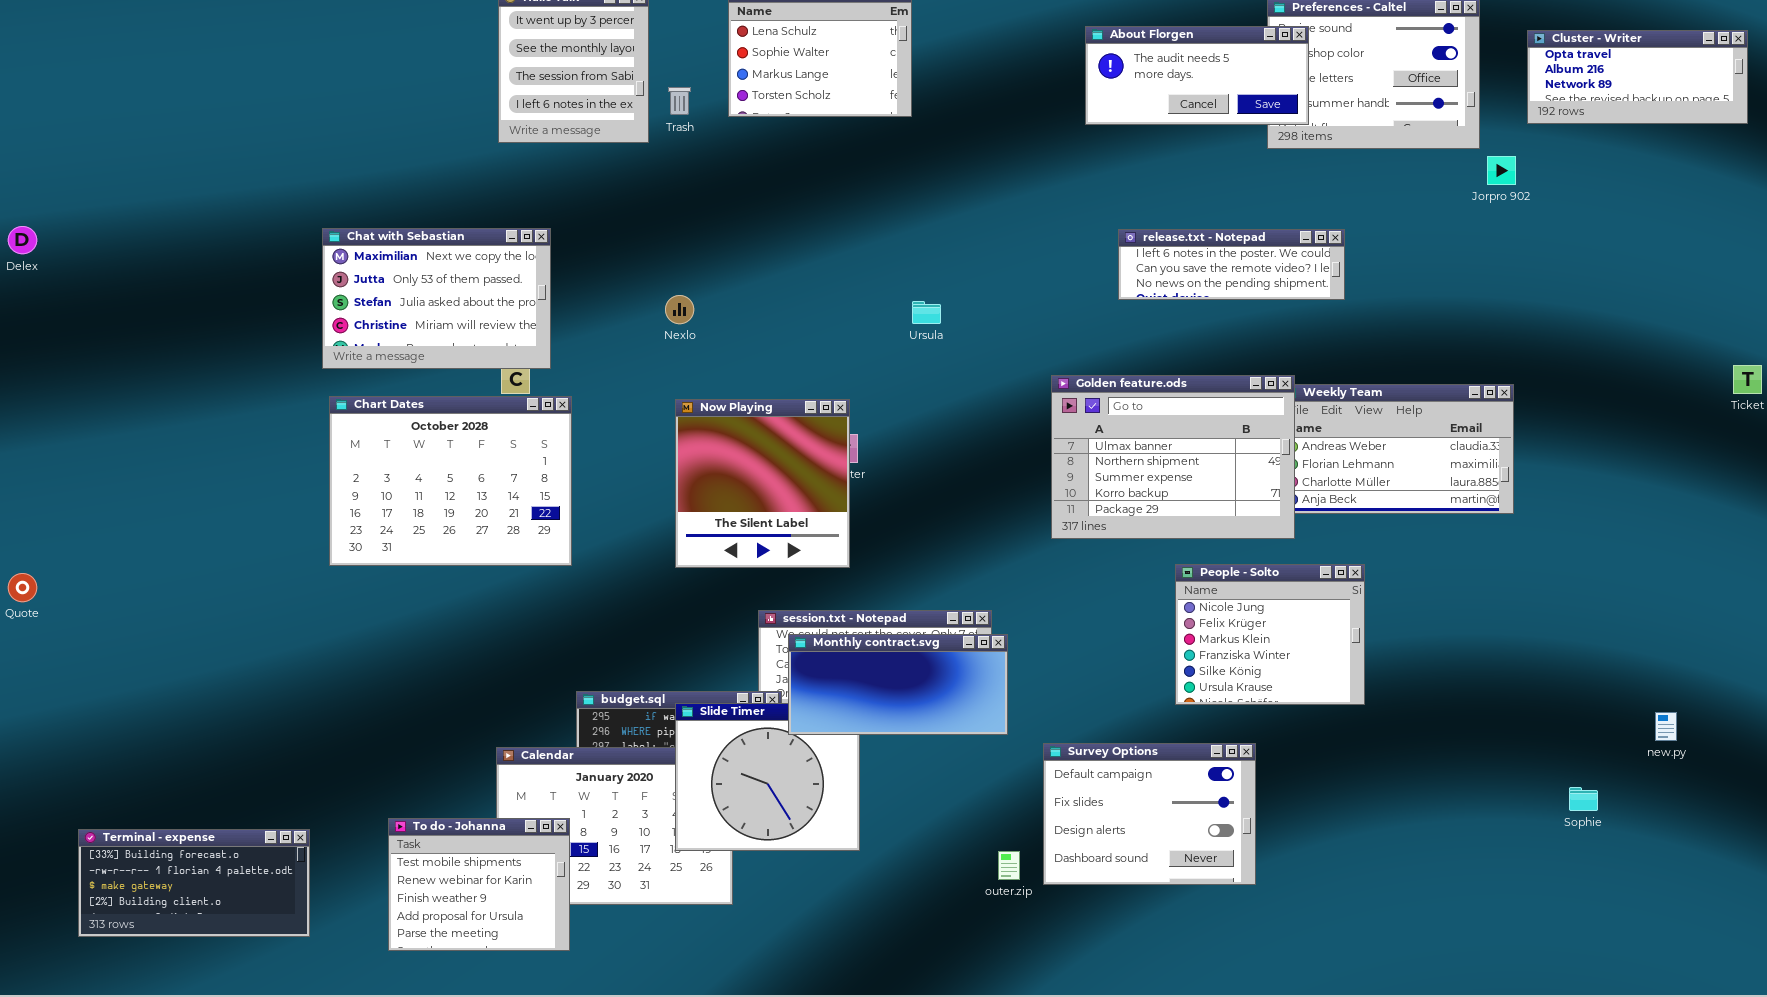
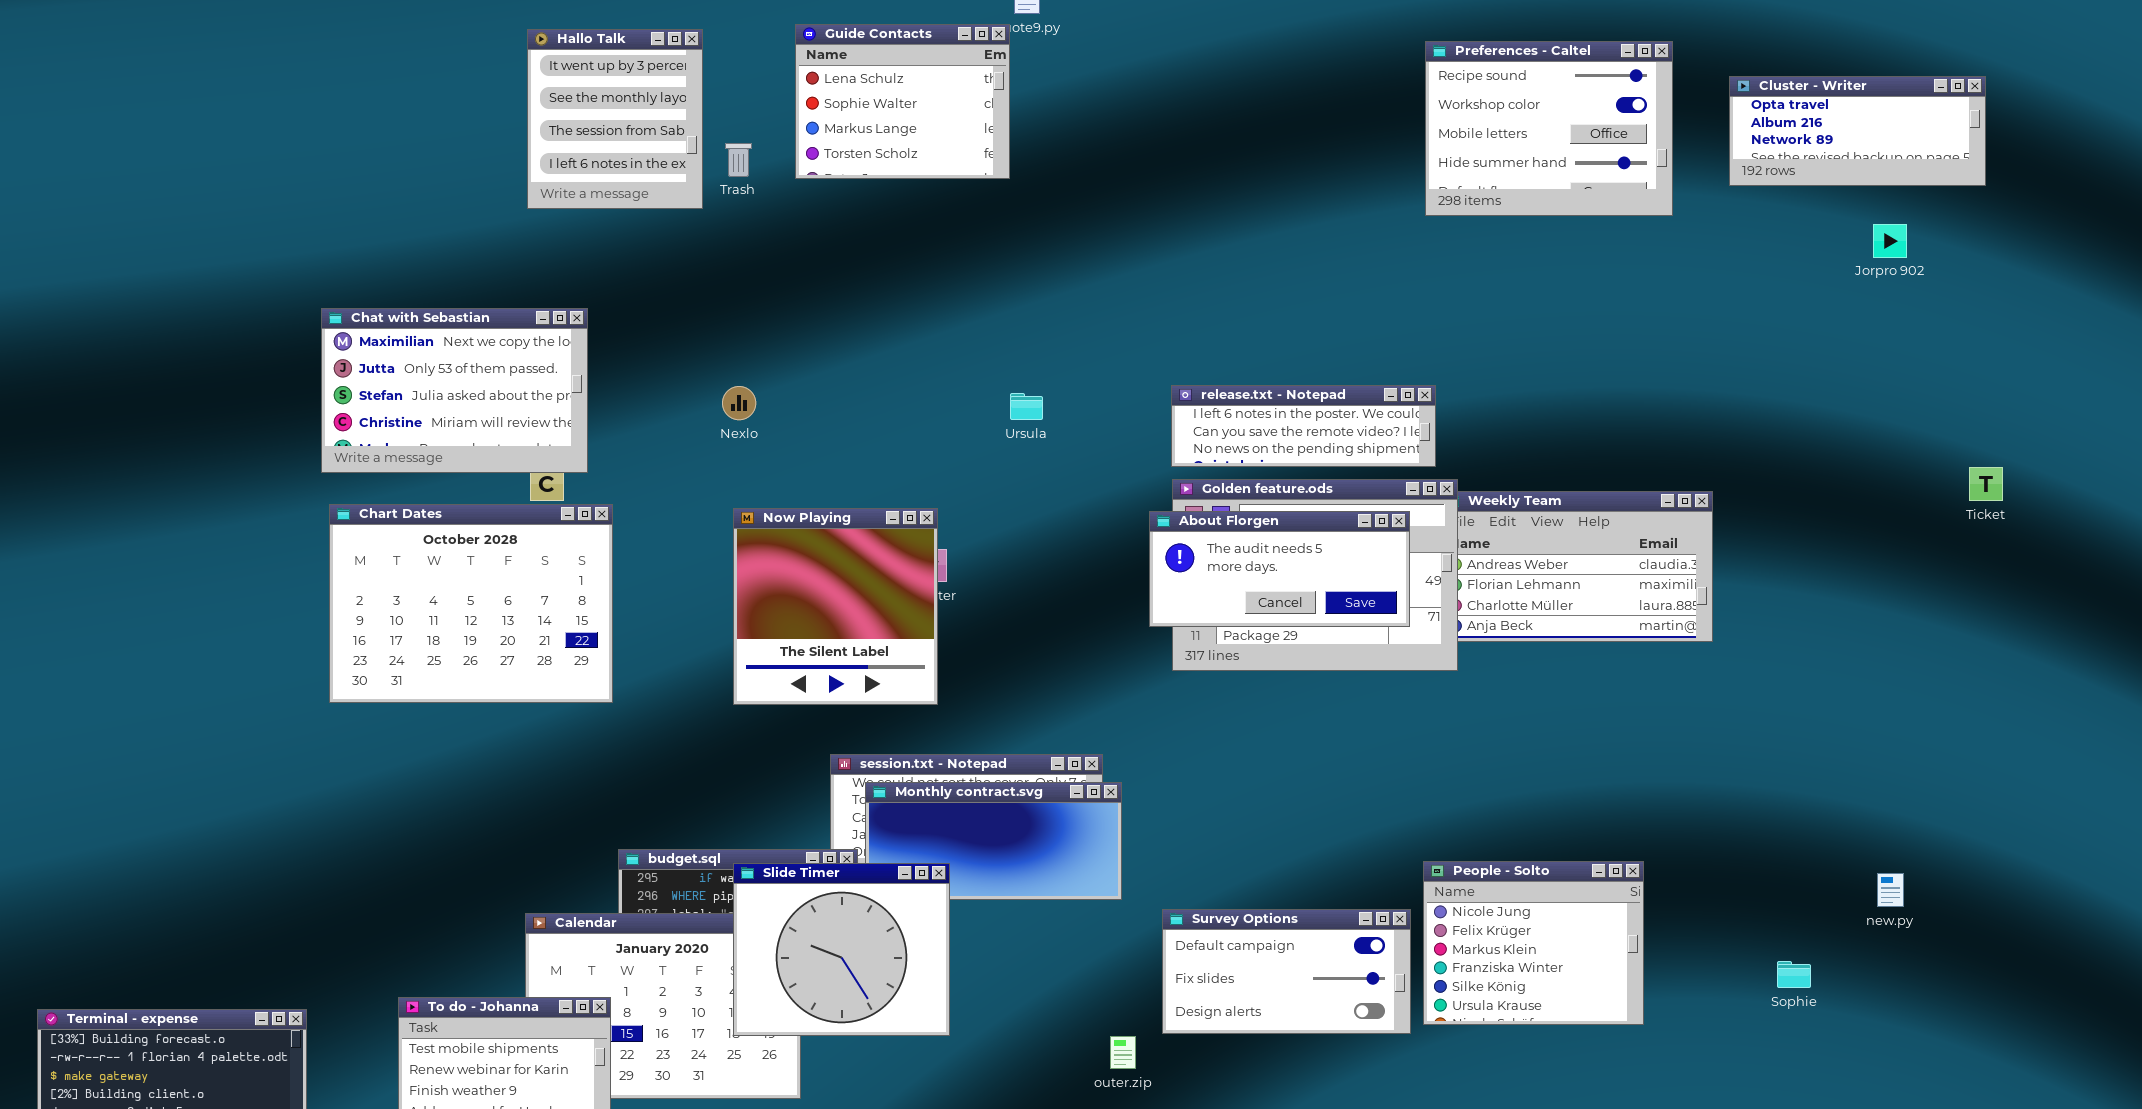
About Florgen: [1085,26,1309,125] -> [1149,511,1410,627], moved
Jorpro 902: [1487,156,1516,185] -> [1873,224,1907,258], moved
release.txt - Notepad: [1118,229,1345,300] -> [1171,385,1436,467], moved
People - Solto: [1175,564,1365,705] -> [1423,861,1644,1025], moved
Slide Timer: [675,703,860,851] -> [733,863,950,1036], raised
Survey Options: [1043,743,1256,885] -> [1162,909,1411,1034], resized

